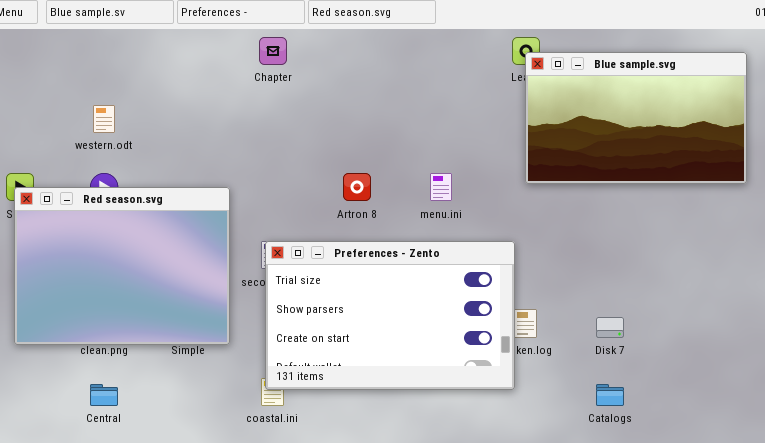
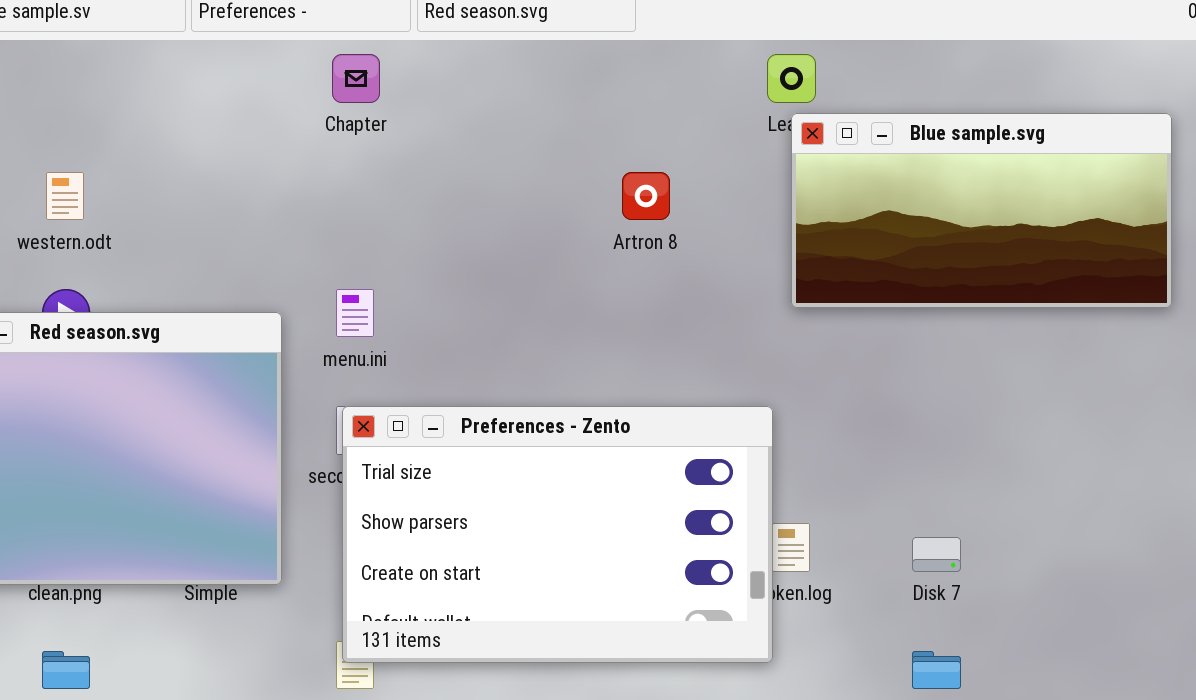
Blue sample.svg: [525,52,747,184] -> [791,113,1172,308], resized
Artron 8: [343,173,371,201] -> [622,172,670,220], moved
menu.ini: [430,173,452,201] -> [336,289,374,337], moved

